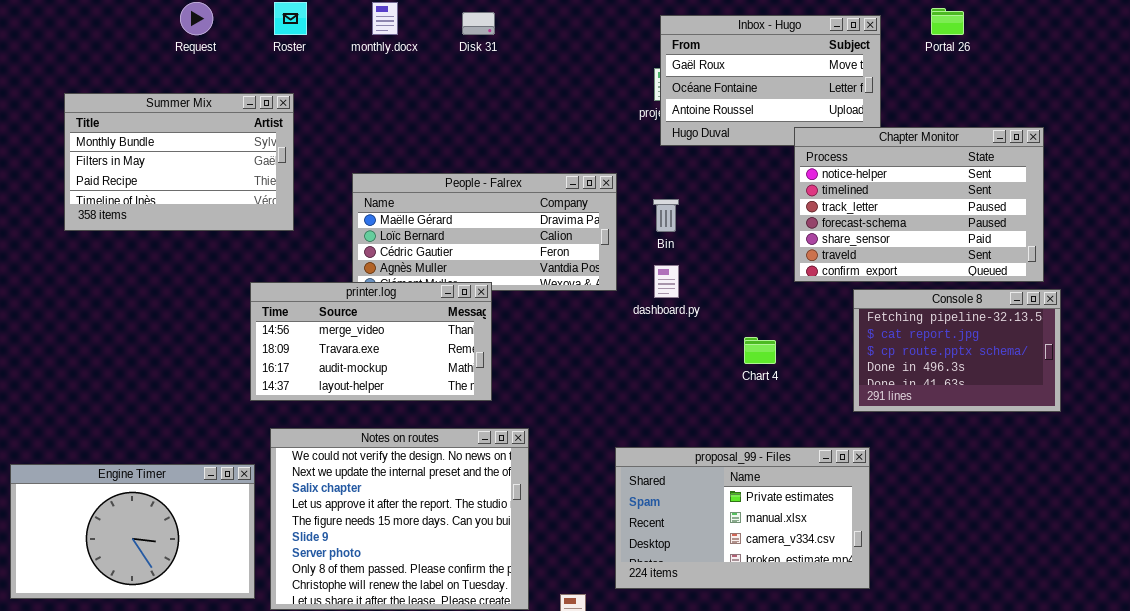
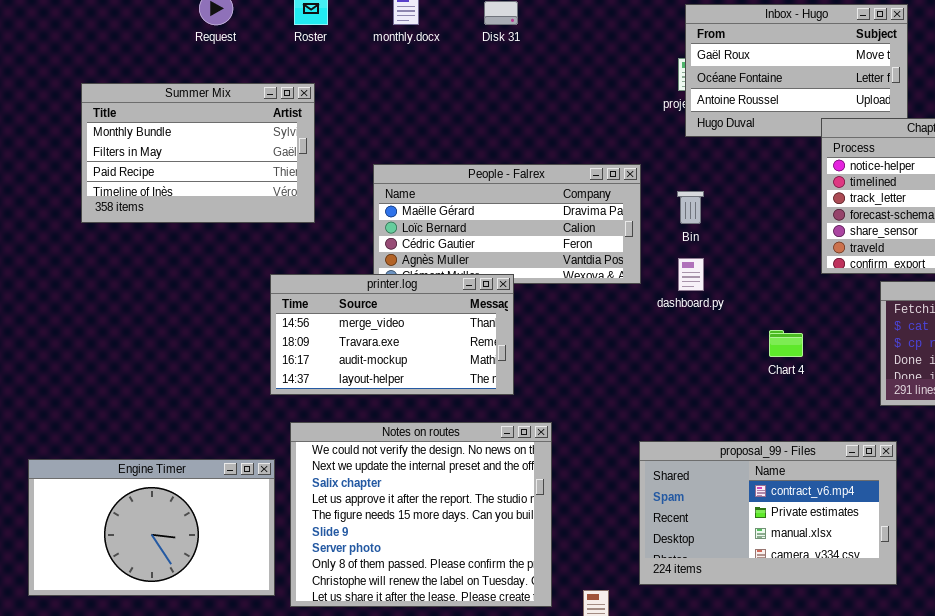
proposal_99 - Files: [615,447,870,589] -> [639,441,897,585], scrolled up 1 row

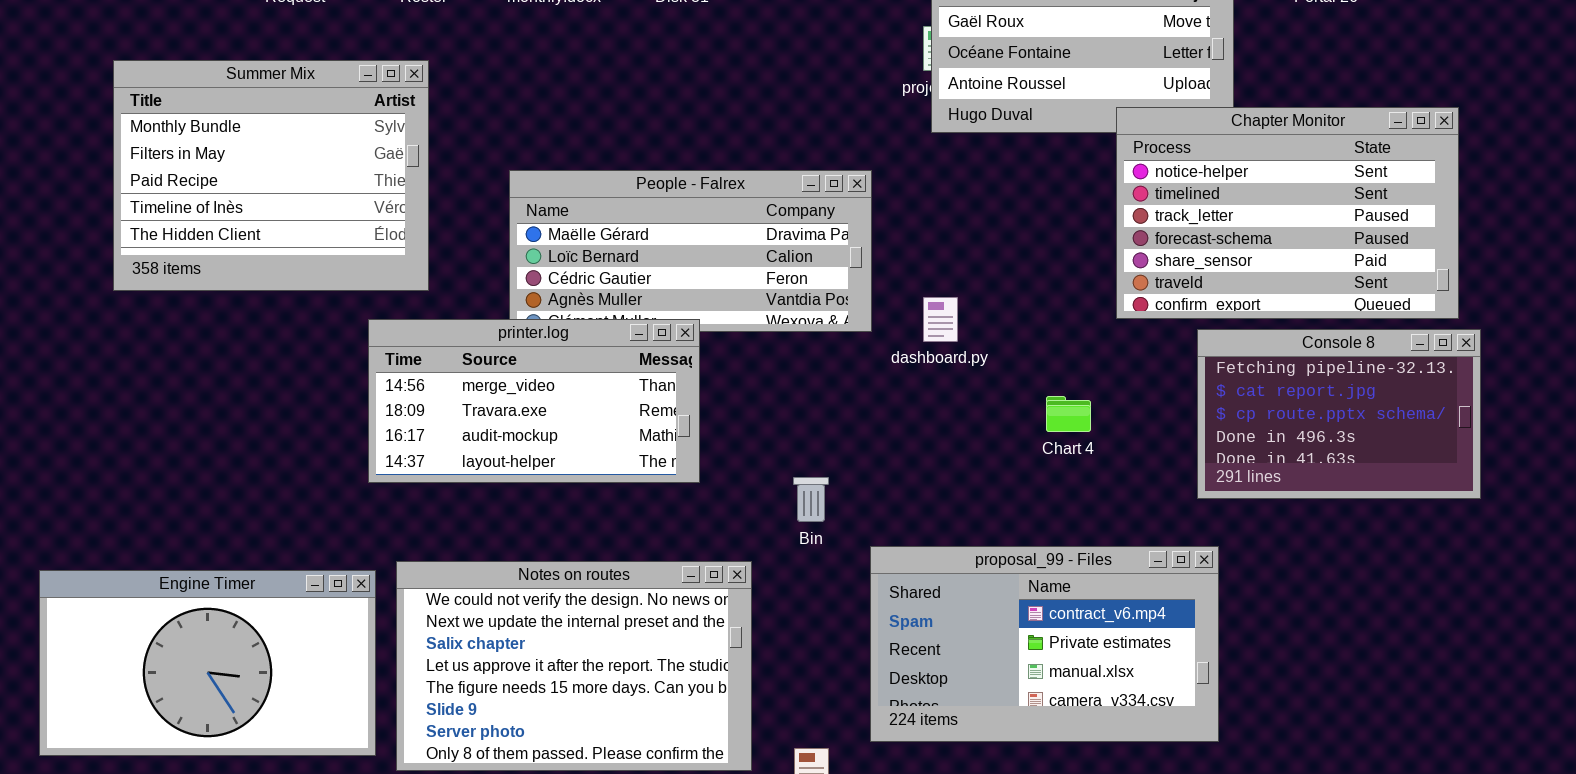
Summer Mix: [81,83,315,223] -> [113,60,429,291], resized
Bin: [677,191,704,224] -> [793,477,829,522], moved
Notes on routes: [290,422,552,607] -> [396,561,752,771], resized

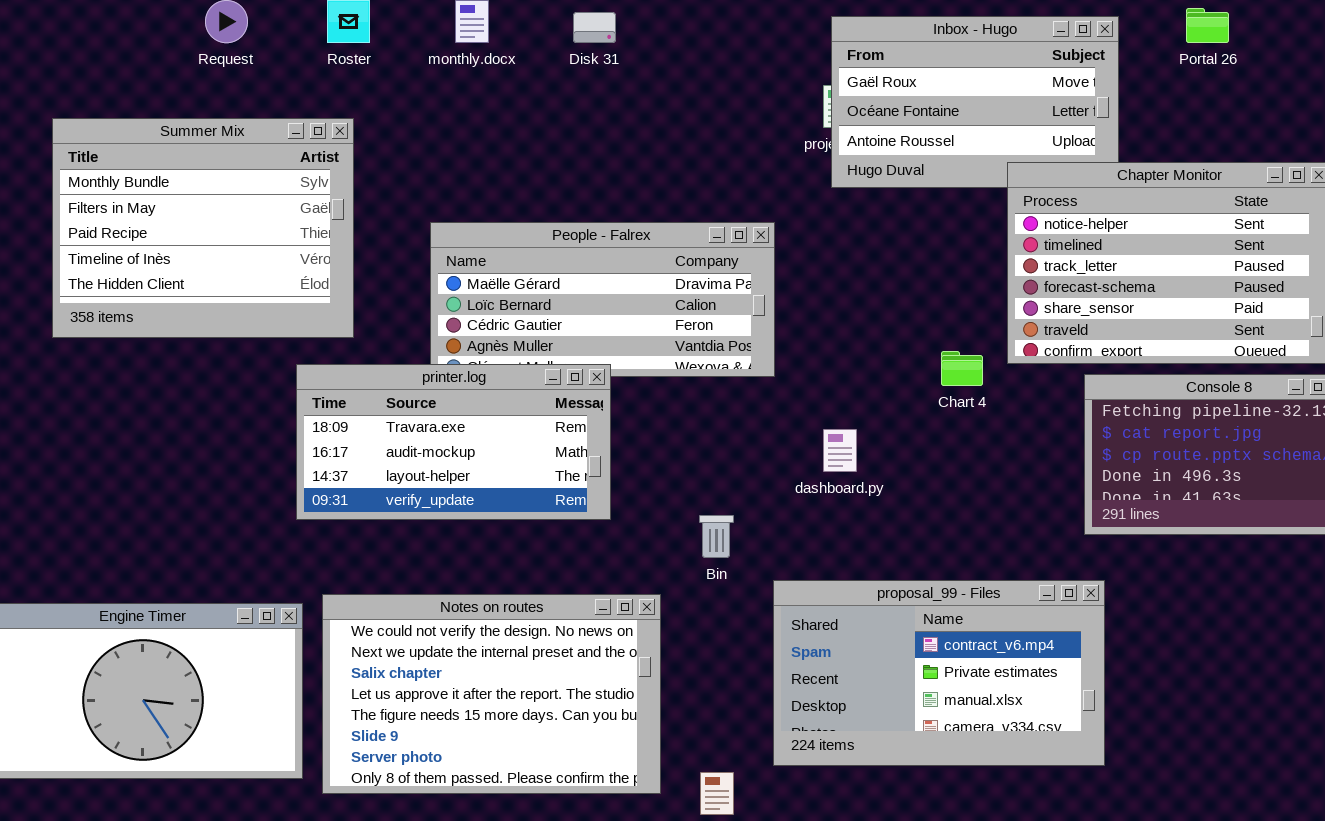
dashboard.py: [923,297,958,342] -> [823,429,857,472], moved
printer.log: [368,319,700,483] -> [296,364,611,520], scrolled down 1 row
Chart 4: [1046,396,1091,432] -> [941,351,983,386], moved

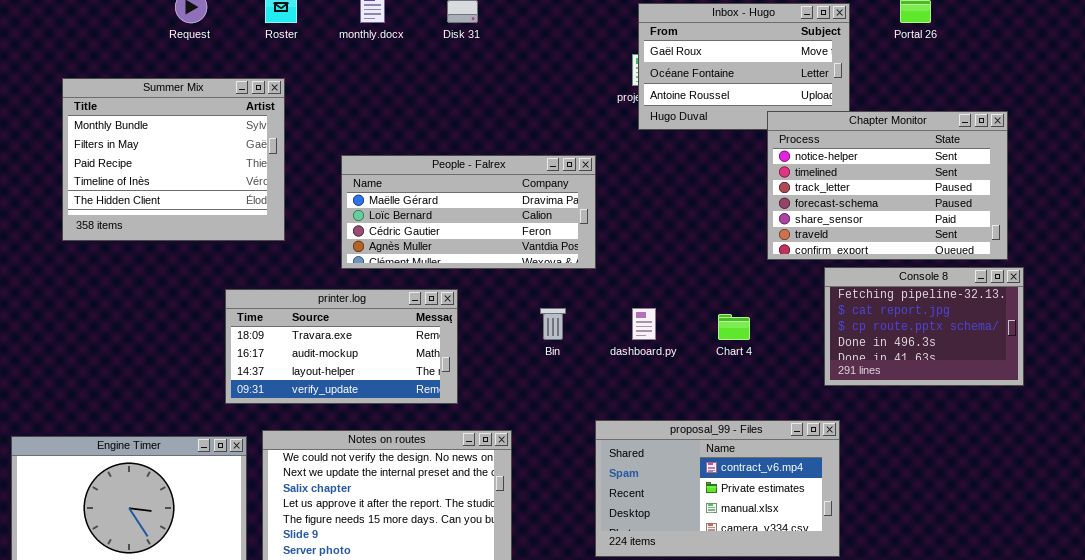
Chart 4: [941,351,983,386] -> [718,314,750,340], moved
printer.log: [296,364,611,520] -> [225,289,458,404], moved
Bin: [699,515,734,558] -> [540,308,566,340], moved

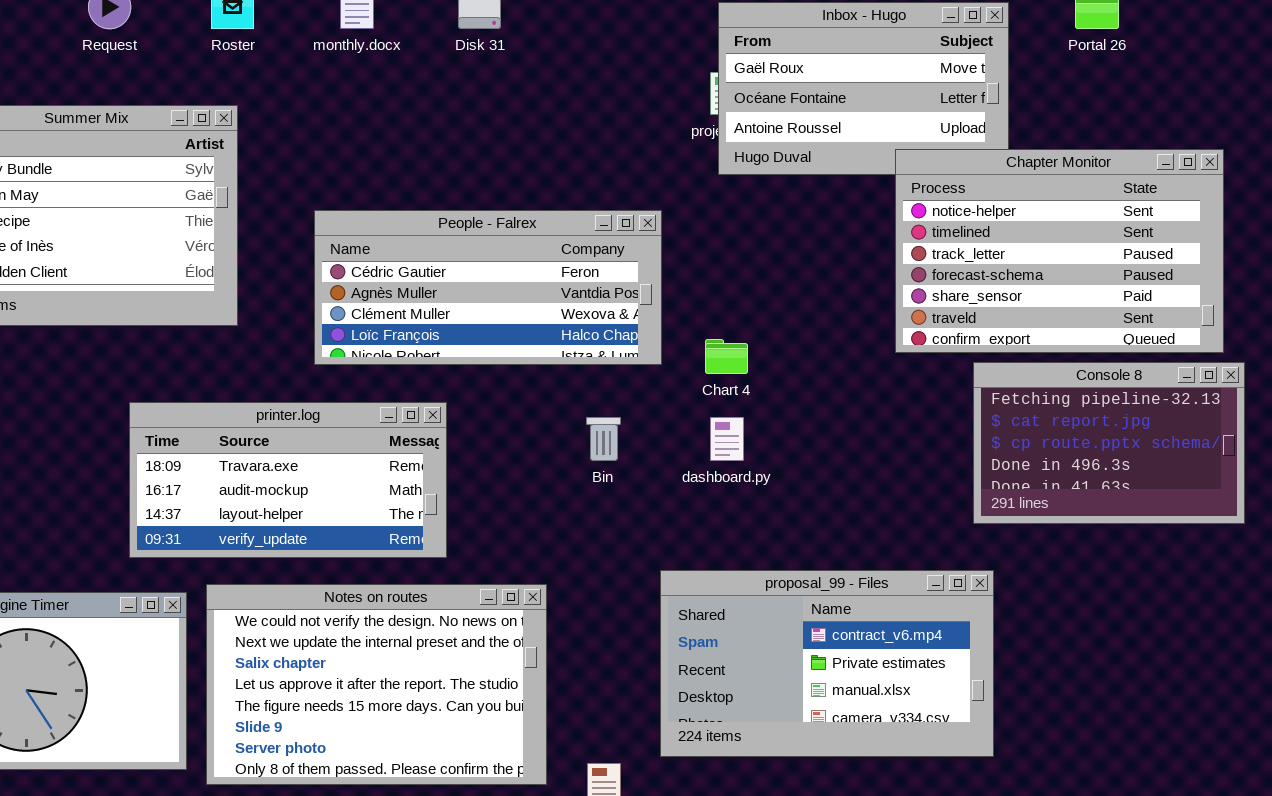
People - Falrex: [341,155,596,269] -> [314,210,662,365], scrolled down 2 rows
printer.log: [225,289,458,404] -> [129,402,447,558], moved
Chart 4: [718,314,750,340] -> [705,339,748,374], moved

